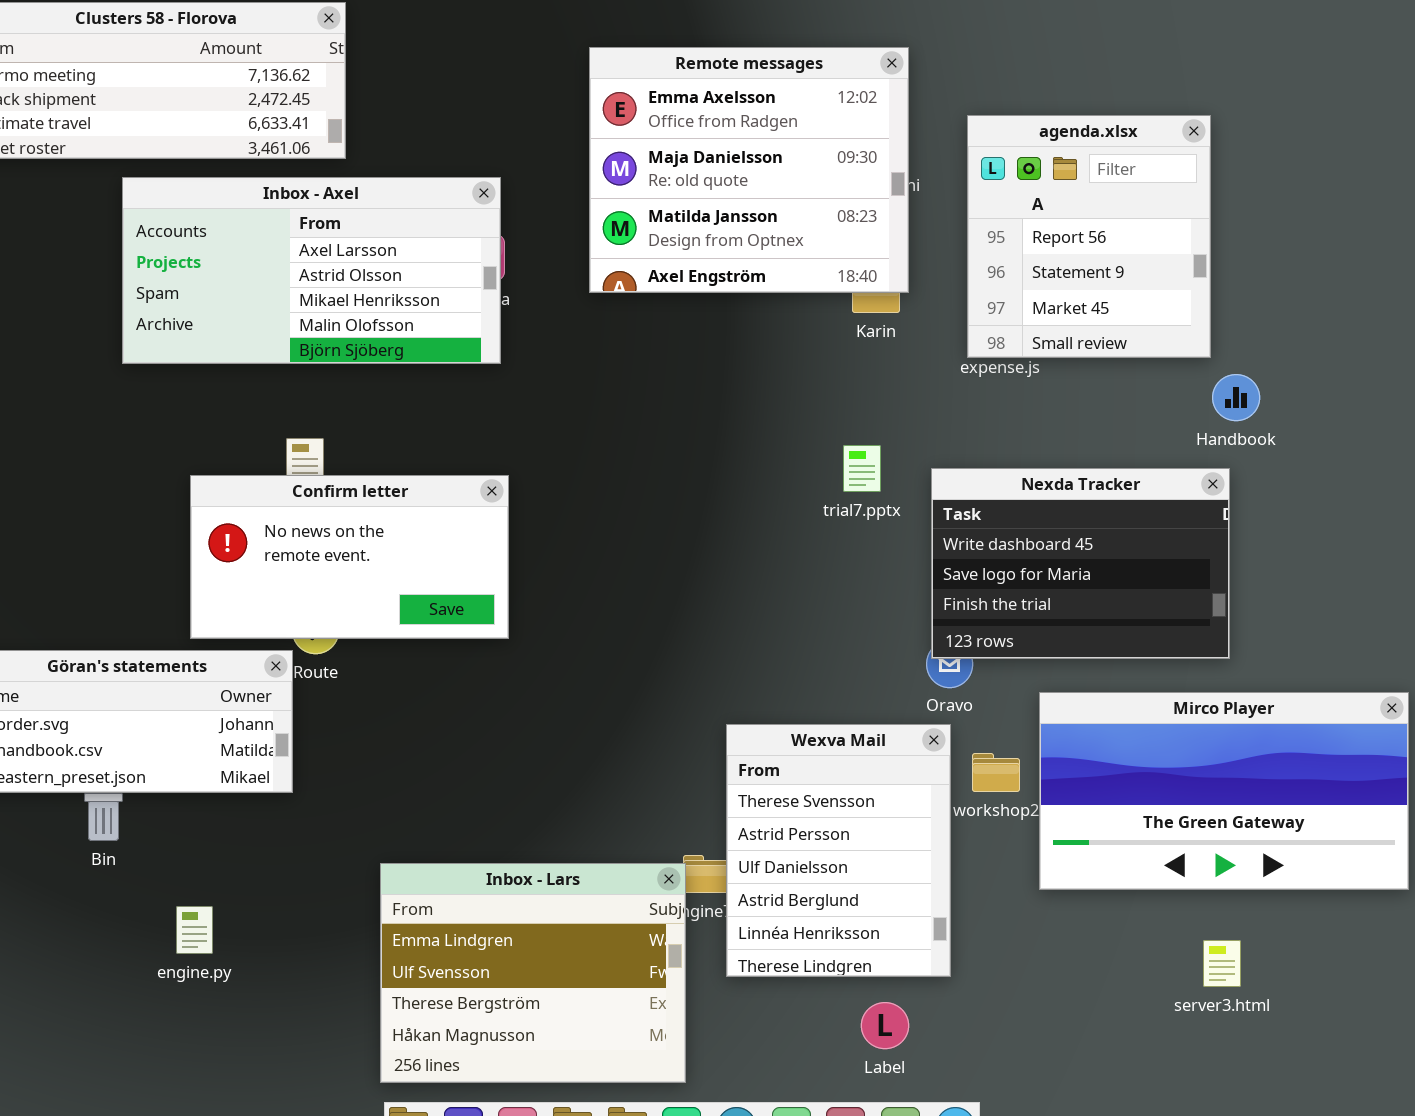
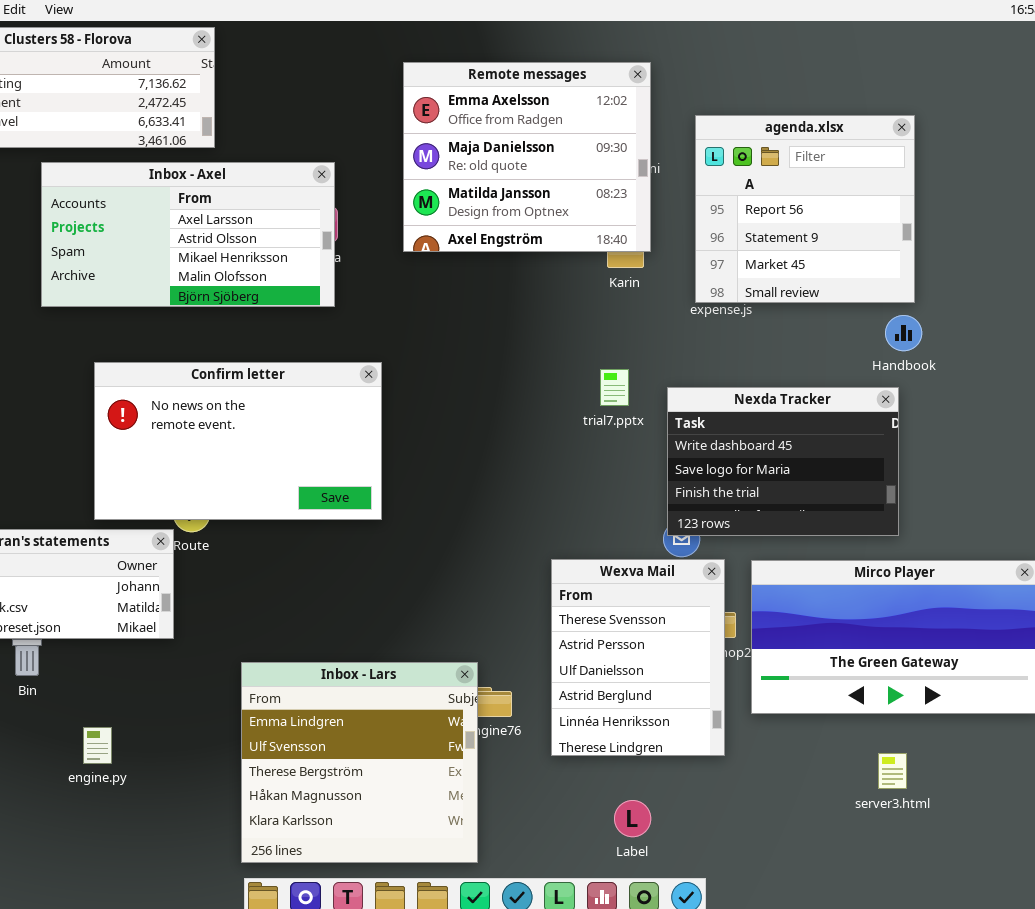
agenda.xlsx: [967,115,1211,358] -> [695,115,915,303], resized
Confirm letter: [190,475,509,639] -> [94,362,382,520], resized
Wexva Mail: [726,724,951,977] -> [551,559,725,756], moved
Inbox - Lars: [380,863,686,1083] -> [241,662,478,863], resized

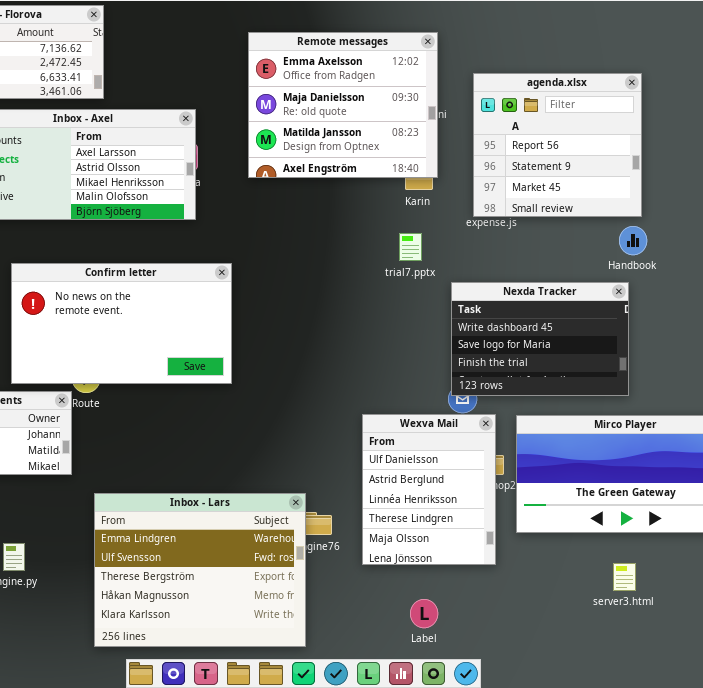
trial7.pptx: [600,369,629,406] -> [399,233,422,261], moved
Wexva Mail: [551,559,725,756] -> [362,414,496,565], scrolled down 2 rows
Inbox - Lars: [241,662,478,863] -> [94,493,306,647], resized

